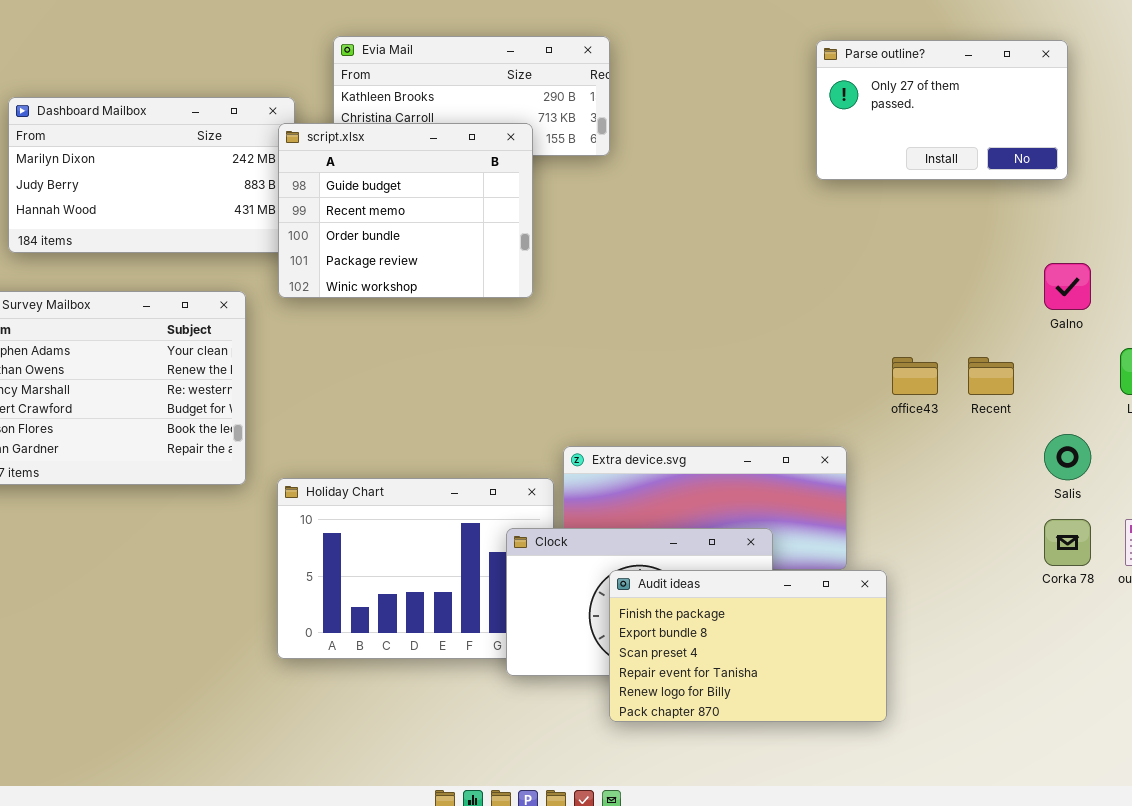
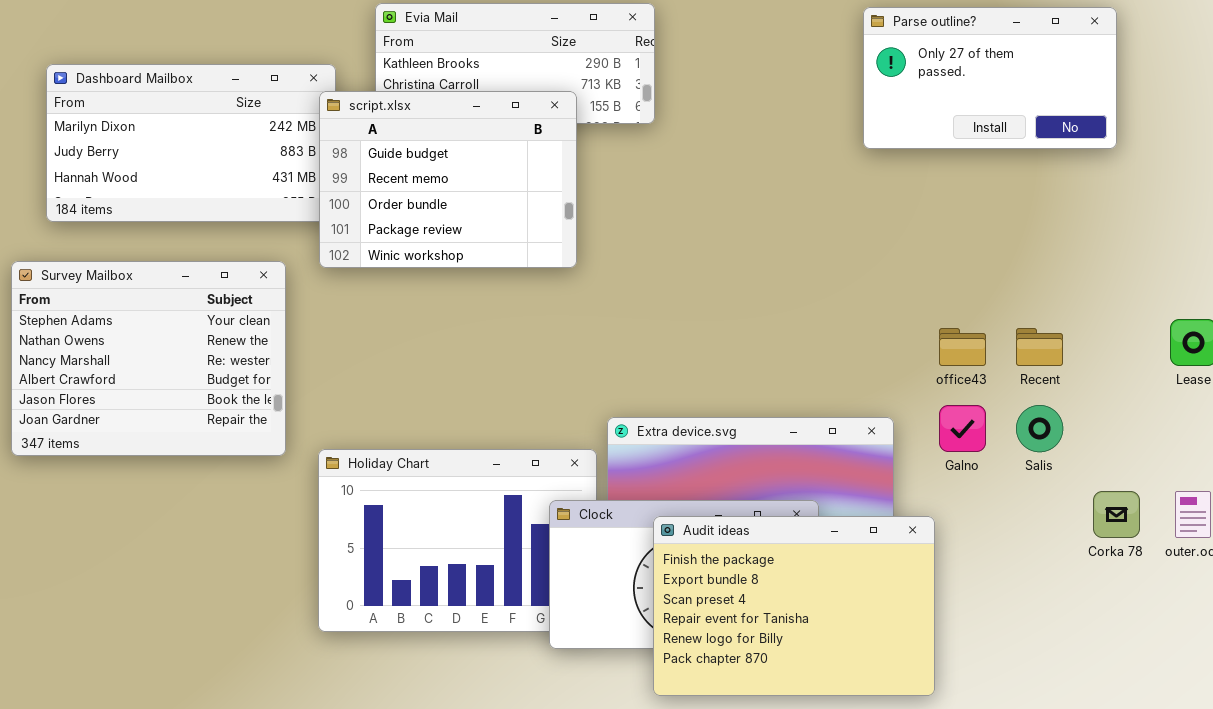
Galno: [1044,263,1091,310] -> [939,405,986,452], moved
Salis: [1044,434,1091,480] -> [1016,405,1063,452], moved
Audit ideas: [609,570,887,722] -> [653,516,935,696], resized

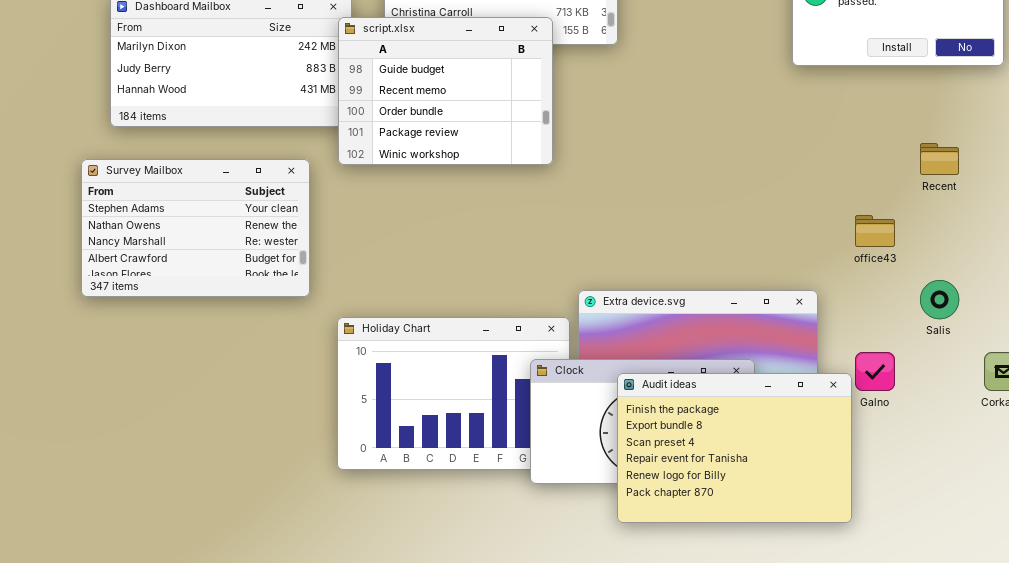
Survey Mailbox: [11,261,286,456] -> [81,159,310,297], resized
Recent: [1016,328,1063,366] -> [920,143,959,175], moved
Galno: [939,405,986,452] -> [855,352,895,391], moved

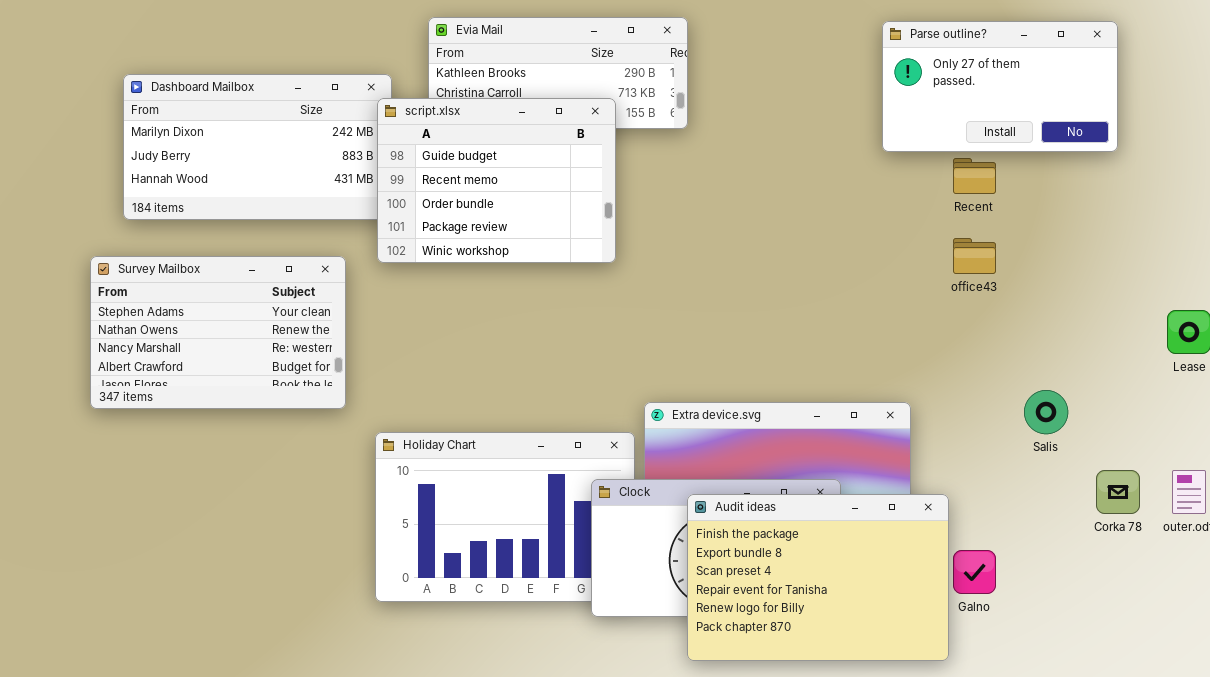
Recent: [920,143,959,175] -> [953,158,996,194], moved
office43: [855,215,895,247] -> [953,238,996,274], moved
Galno: [855,352,895,391] -> [953,550,996,594], moved

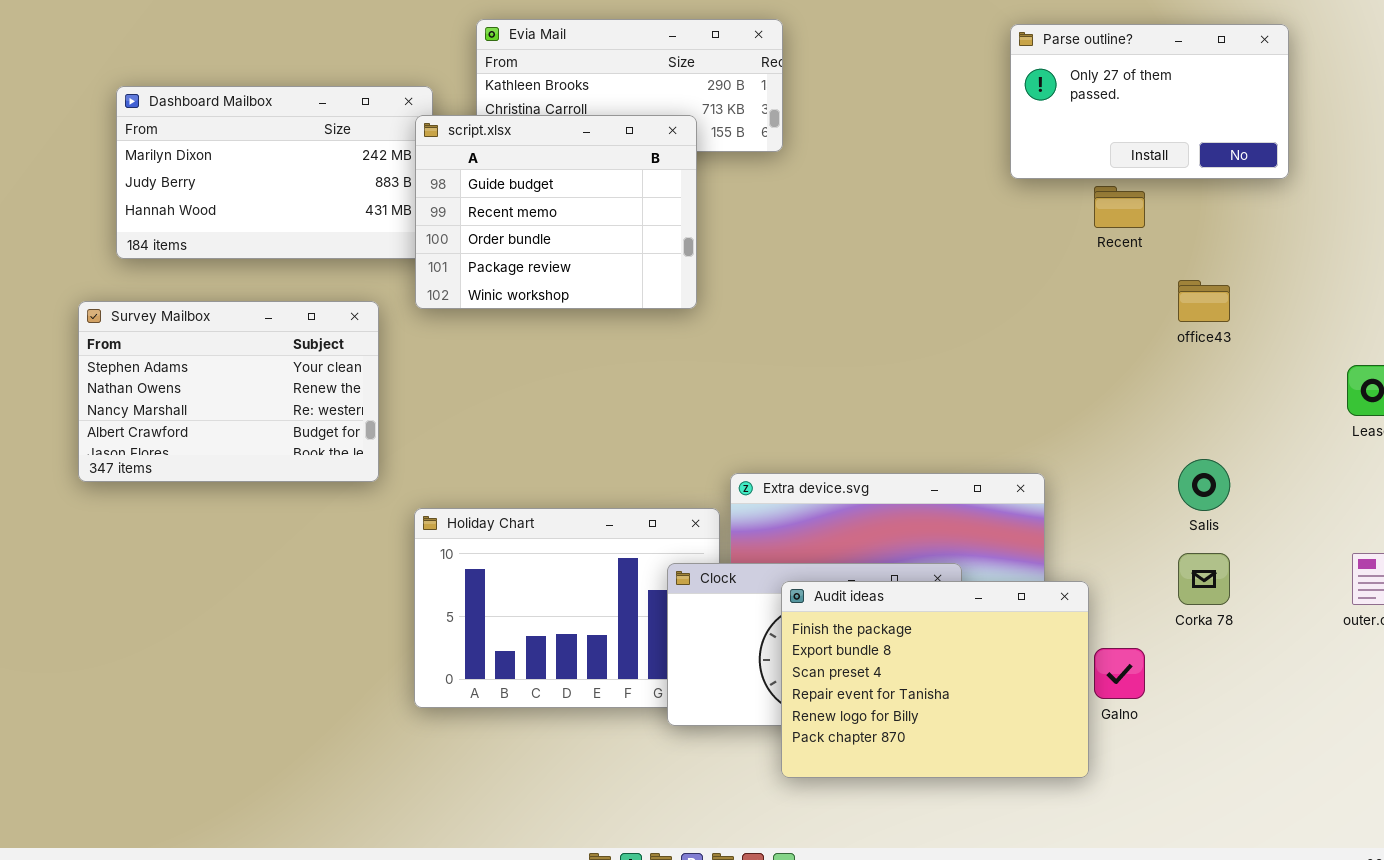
office43: [953,238,996,274] -> [1178,280,1230,322], moved
Corka 78: [1096,470,1140,514] -> [1178,553,1230,605], moved

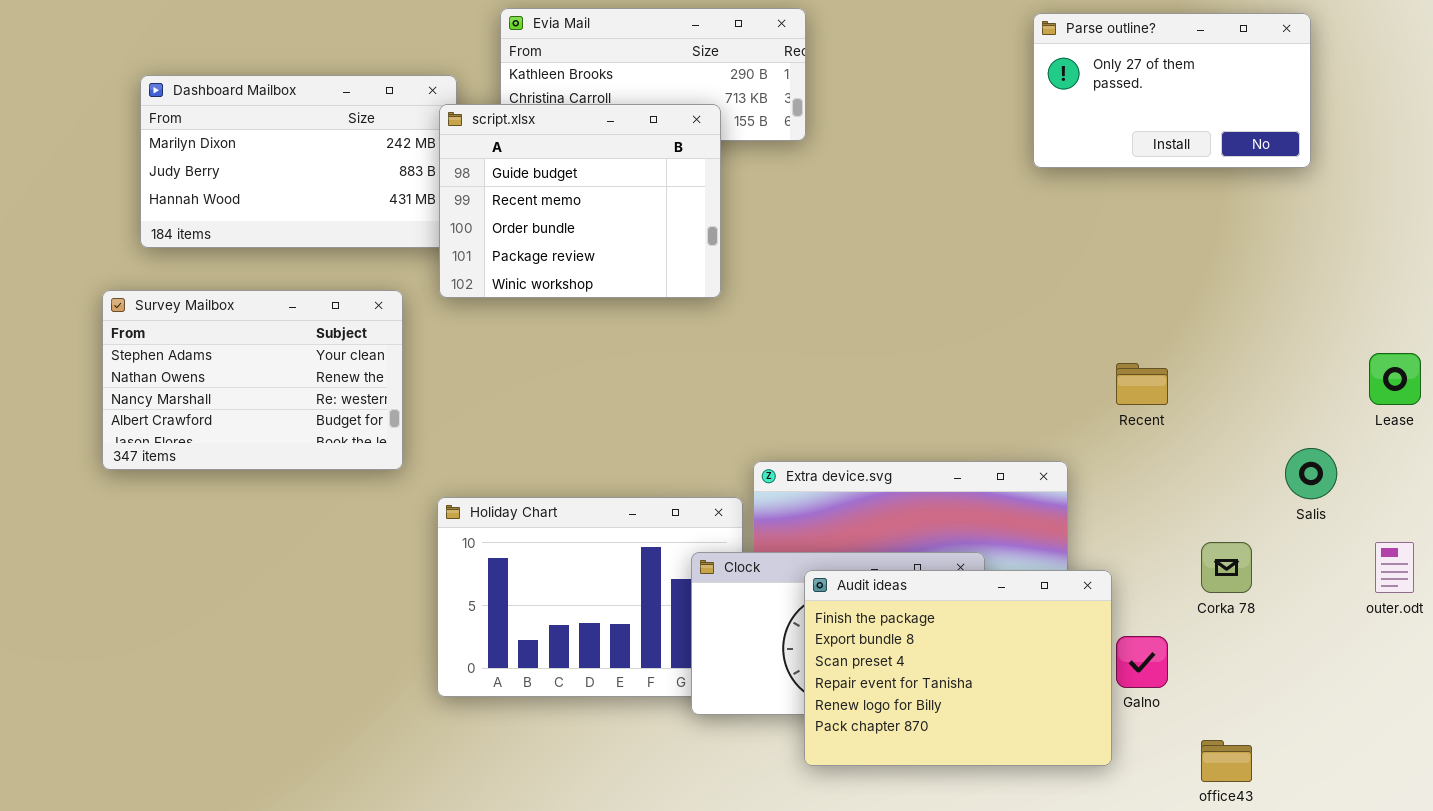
Recent: [1094,186,1145,228] -> [1116,363,1168,405], moved
office43: [1178,280,1230,322] -> [1201,740,1252,782], moved
Salis: [1178,459,1230,511] -> [1285,448,1337,499], moved

